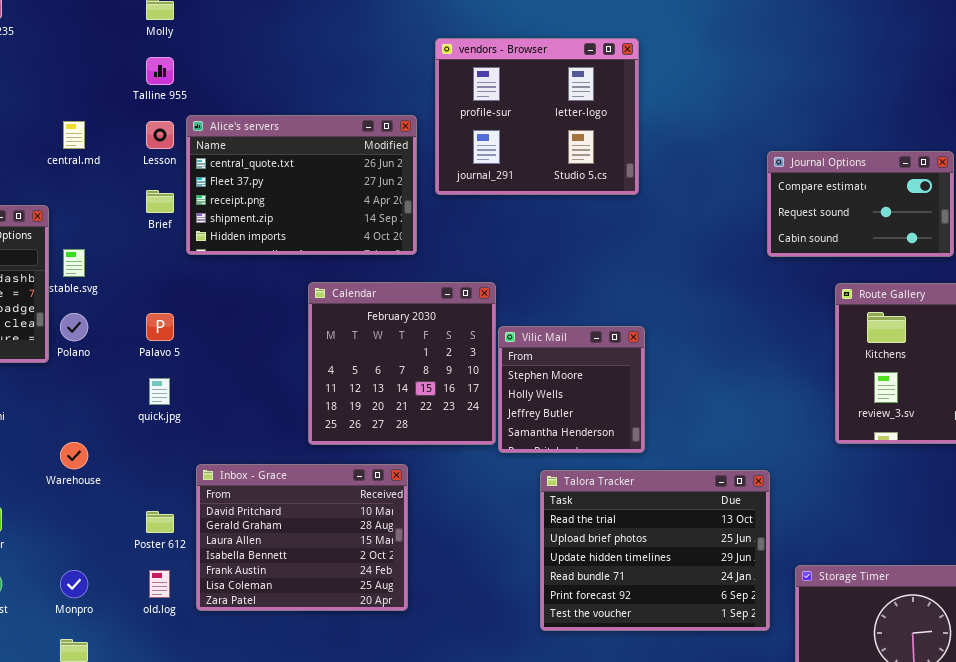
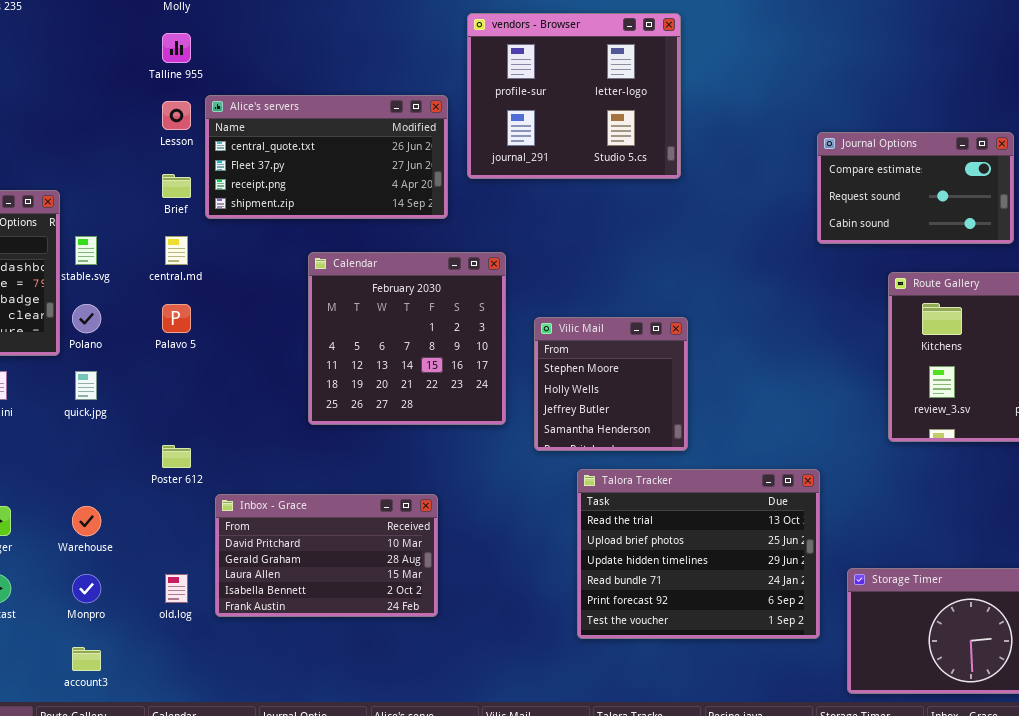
Alice's servers: [186,115,417,255] -> [205,95,448,219], resized
central.md: [63,121,85,149] -> [165,236,188,265], moved
Calendar: [308,282,496,445] -> [308,252,506,425], moved
quick.jpg: [149,378,170,405] -> [75,371,97,400], moved
Warehouse: [60,442,88,469] -> [72,506,101,536], moved
Inbox - Grace: [196,464,408,611] -> [215,494,438,617], resized
Poster 612: [146,511,174,533] -> [162,445,191,468], moved

